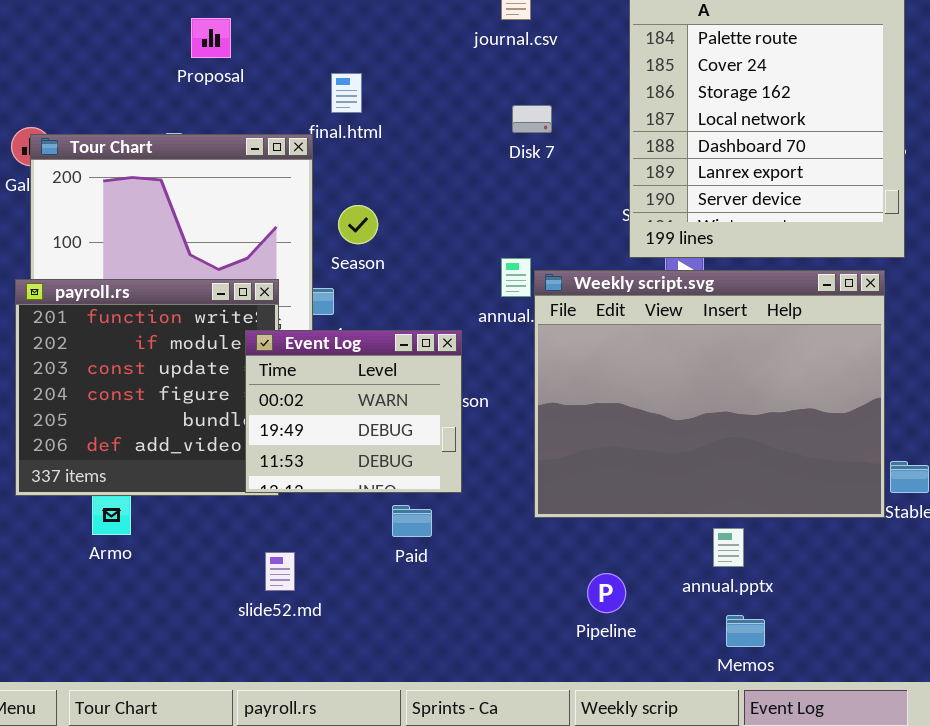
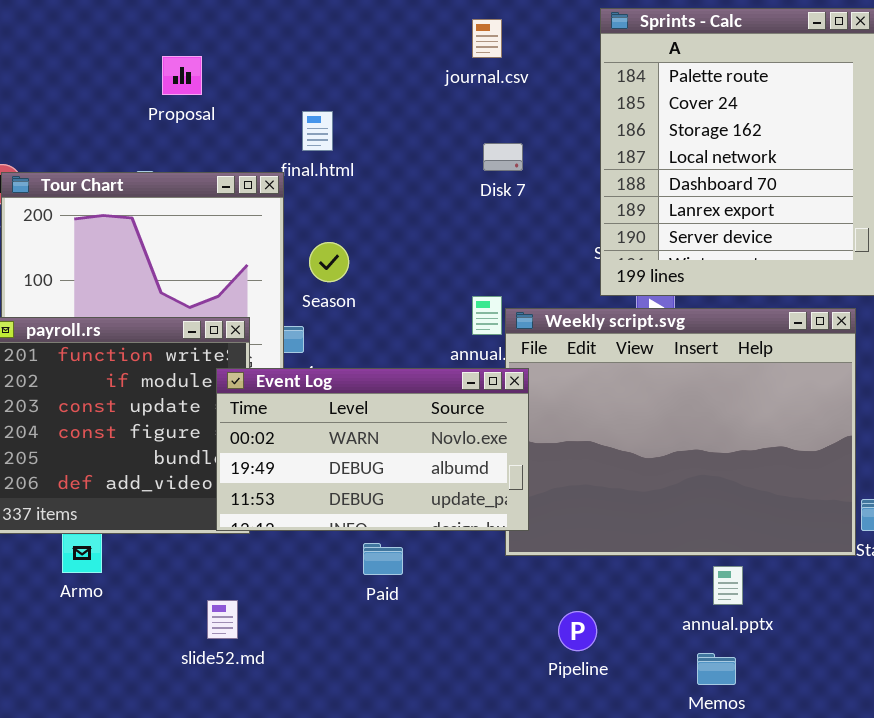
Event Log: [245,330,462,493] -> [216,368,529,531], resized
annual.pptx: [713,528,744,567] -> [713,566,743,605], moved
slide52.md: [265,552,295,591] -> [207,600,238,639], moved

